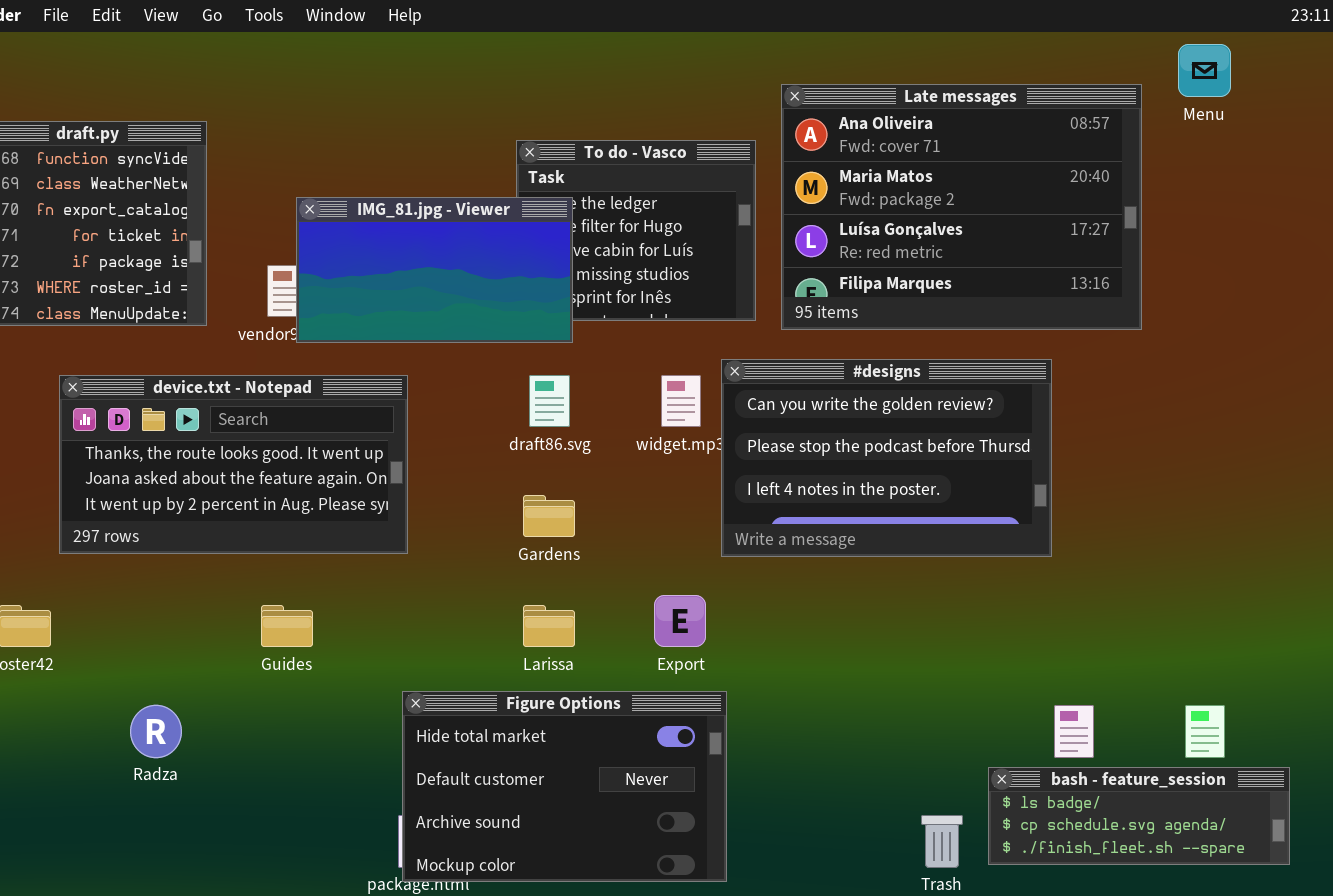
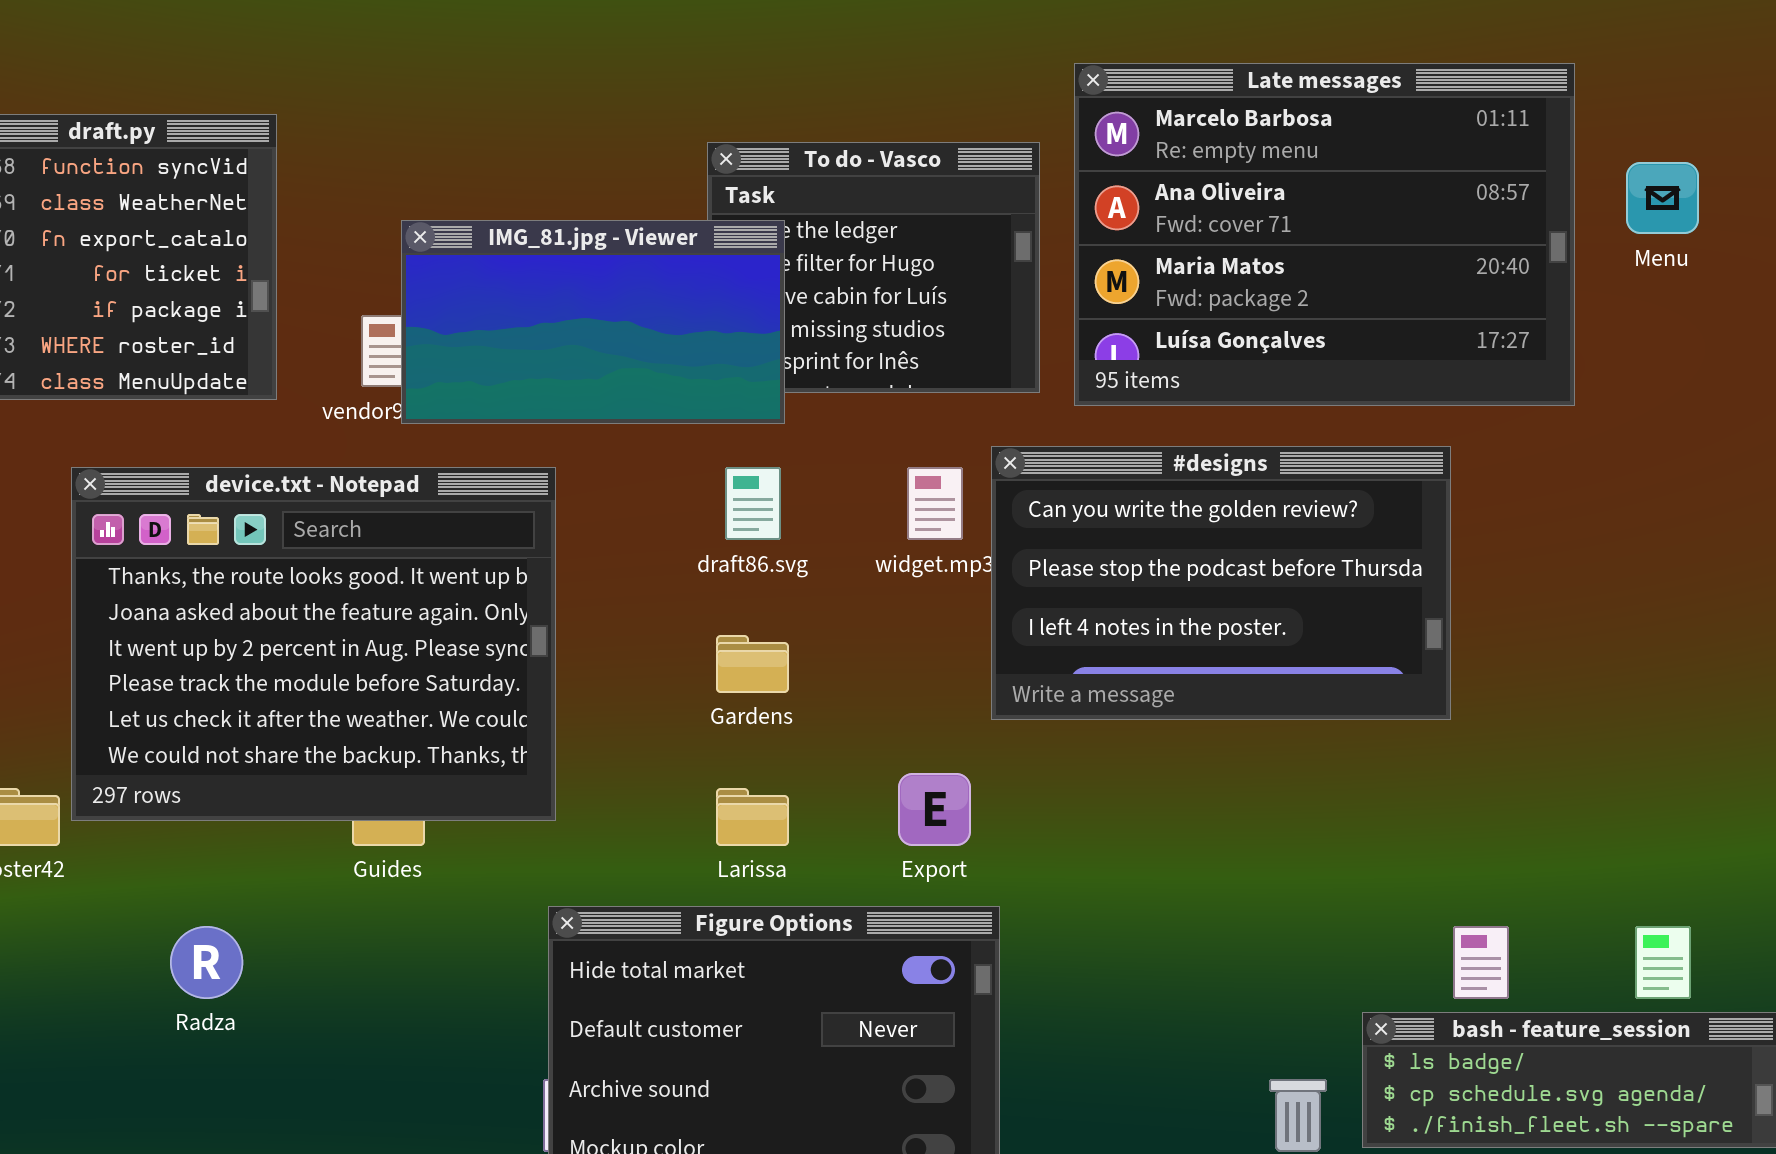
Menu: [1178,44,1231,97] -> [1626,162,1699,234], moved
Late messages: [781,84,1142,330] -> [1074,63,1575,406], scrolled up 1 row
device.txt - Notepad: [59,375,408,554] -> [71,467,556,821], resized

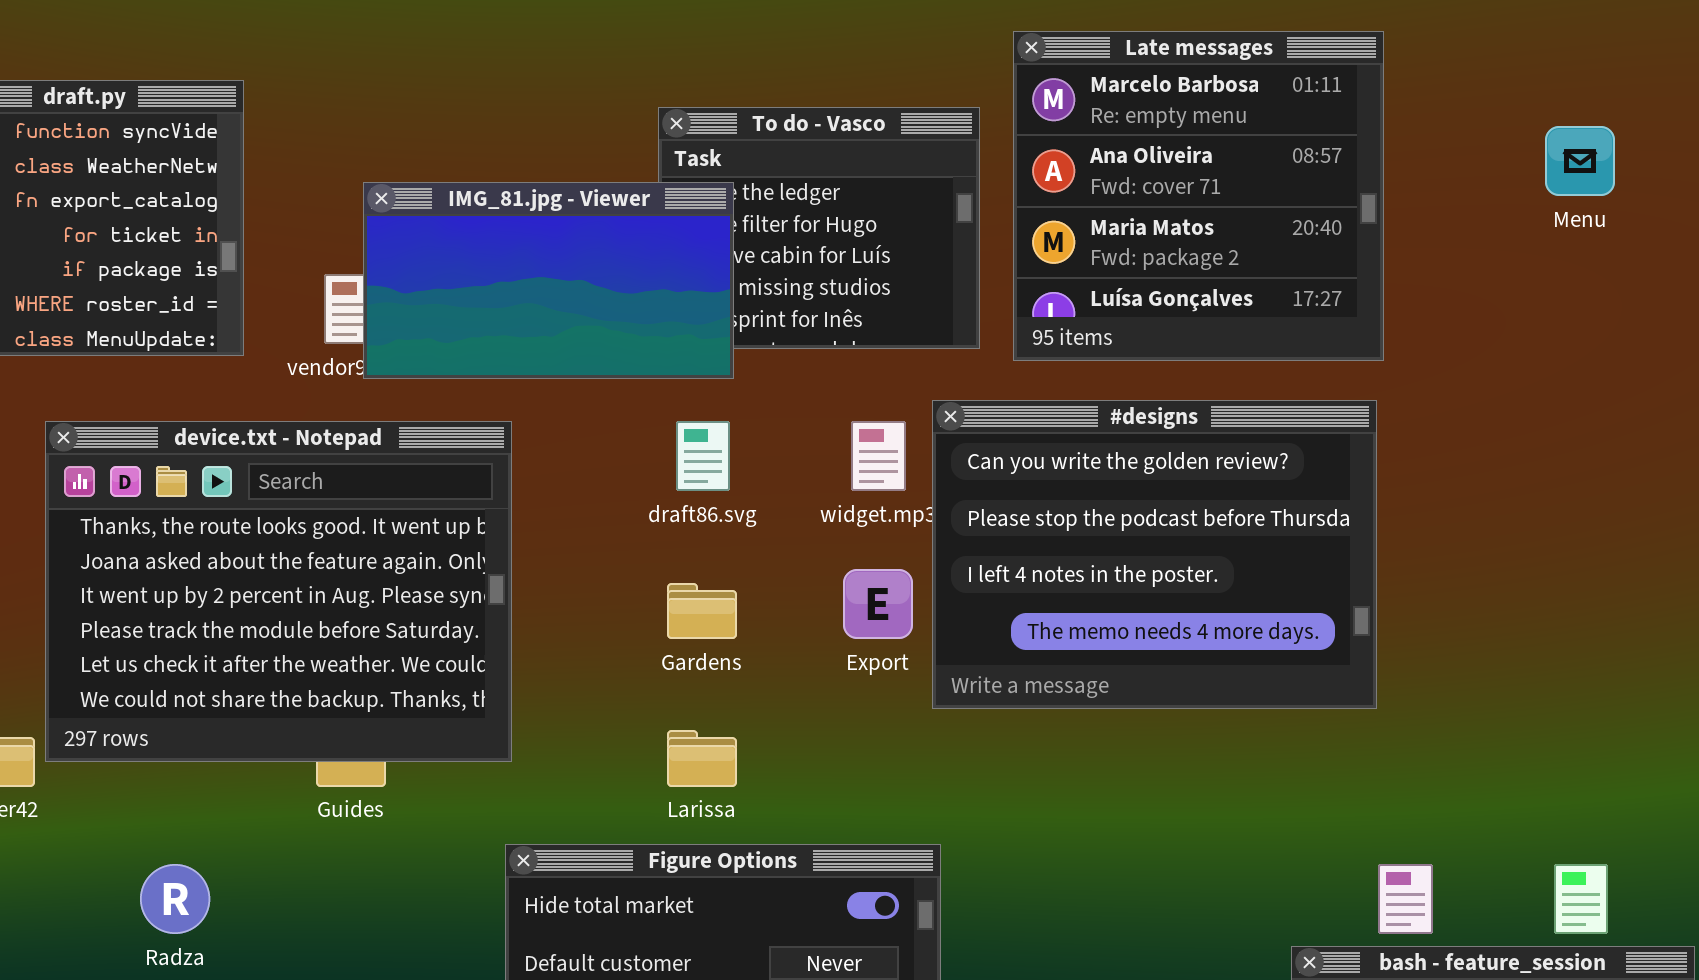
Late messages: [1074,63,1575,406] -> [1013,31,1384,361], resized
#designs: [991,446,1451,720] -> [932,400,1377,709], resized
Export: [898,773,971,846] -> [843,569,913,639], moved

